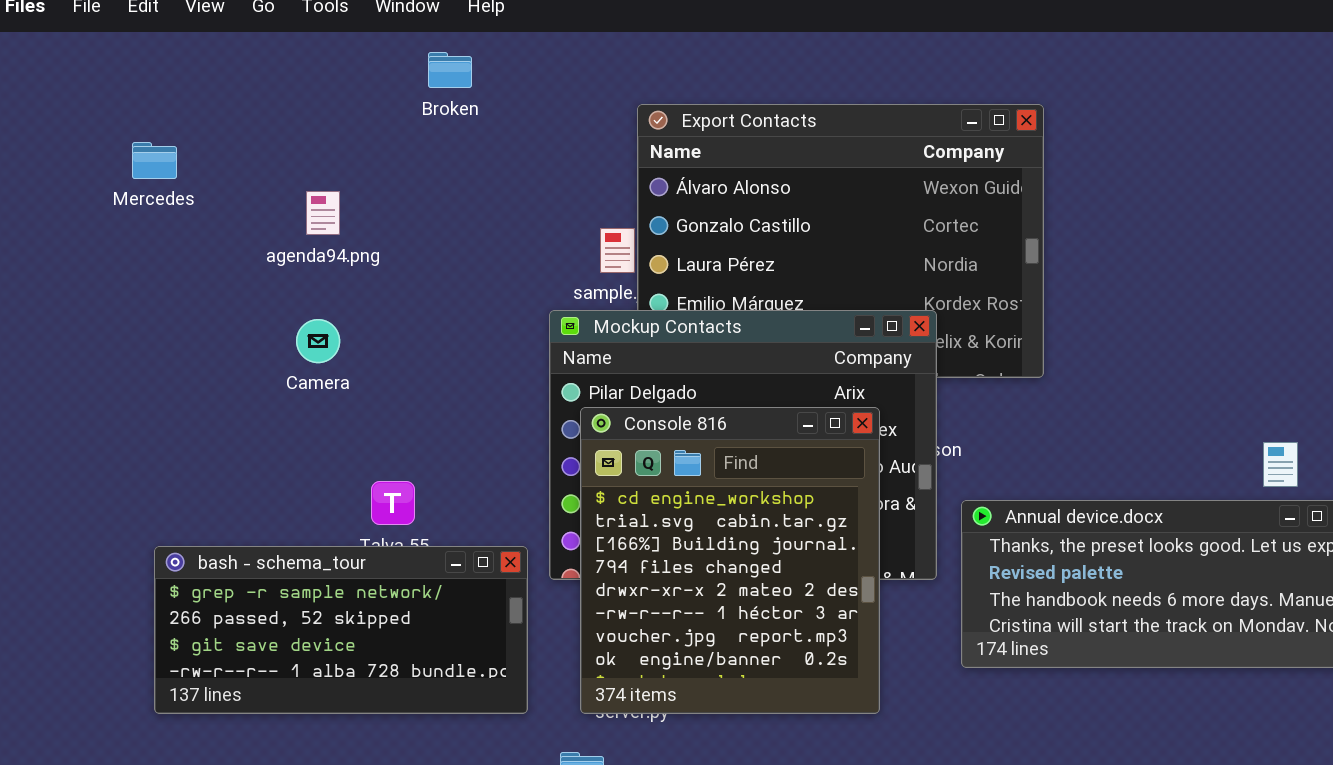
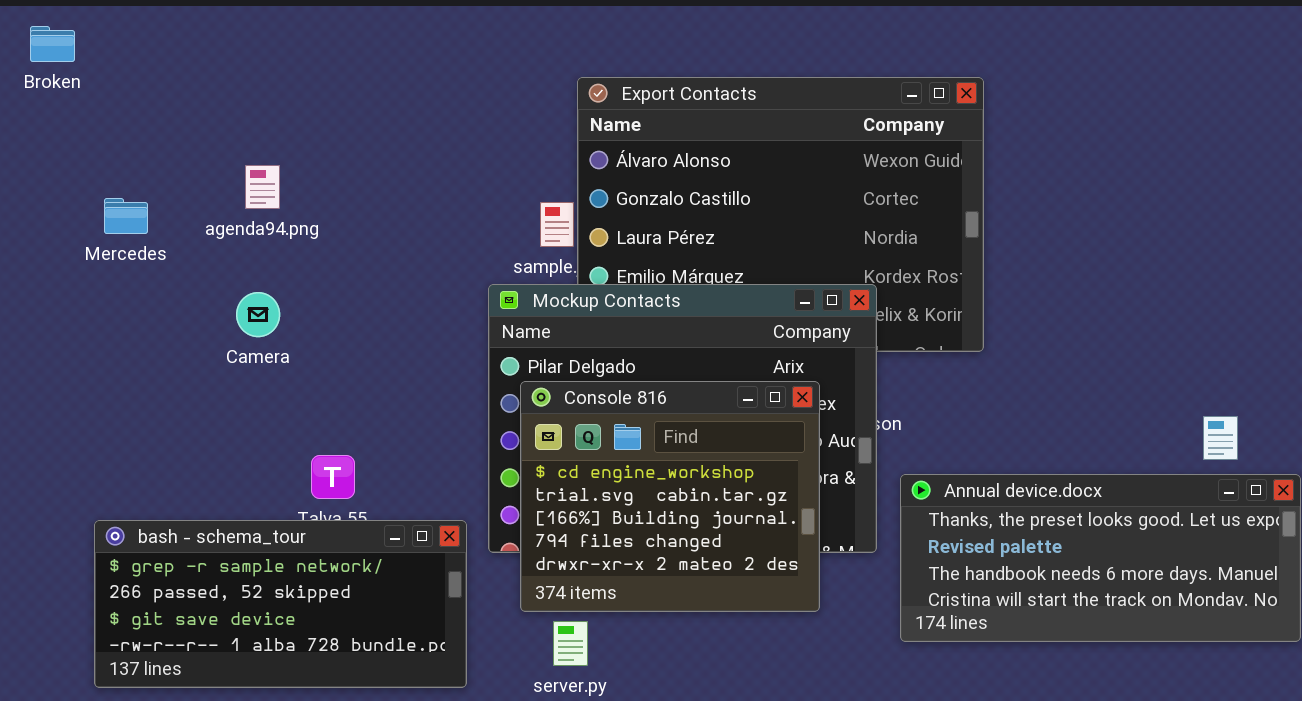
Broken: [428,52,472,88] -> [30,26,75,62], moved
Mercedes: [132,142,177,179] -> [104,198,148,234], moved
Console 816: [580,407,880,714] -> [520,381,820,612], resized

